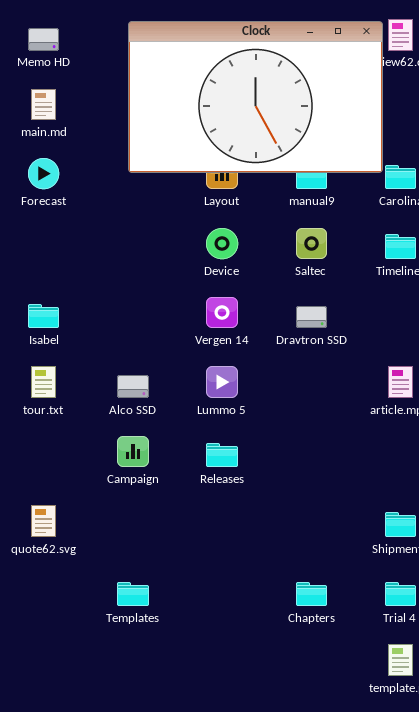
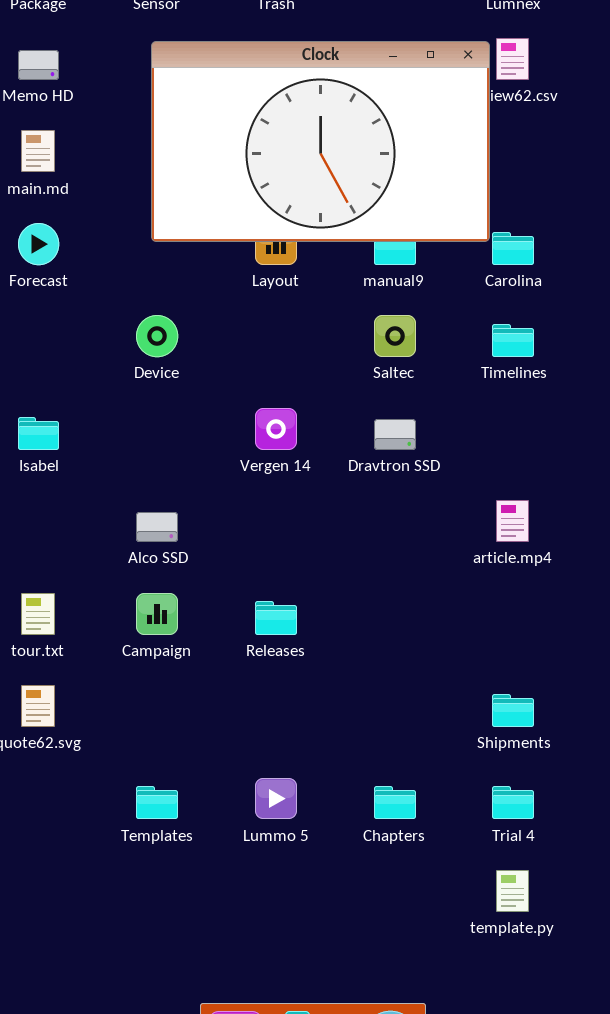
Device: [206,228,238,259] -> [136,315,178,357], moved
tour.txt: [31,366,56,398] -> [21,593,55,635], moved
Lummo 5: [206,366,238,398] -> [255,778,297,819], moved

